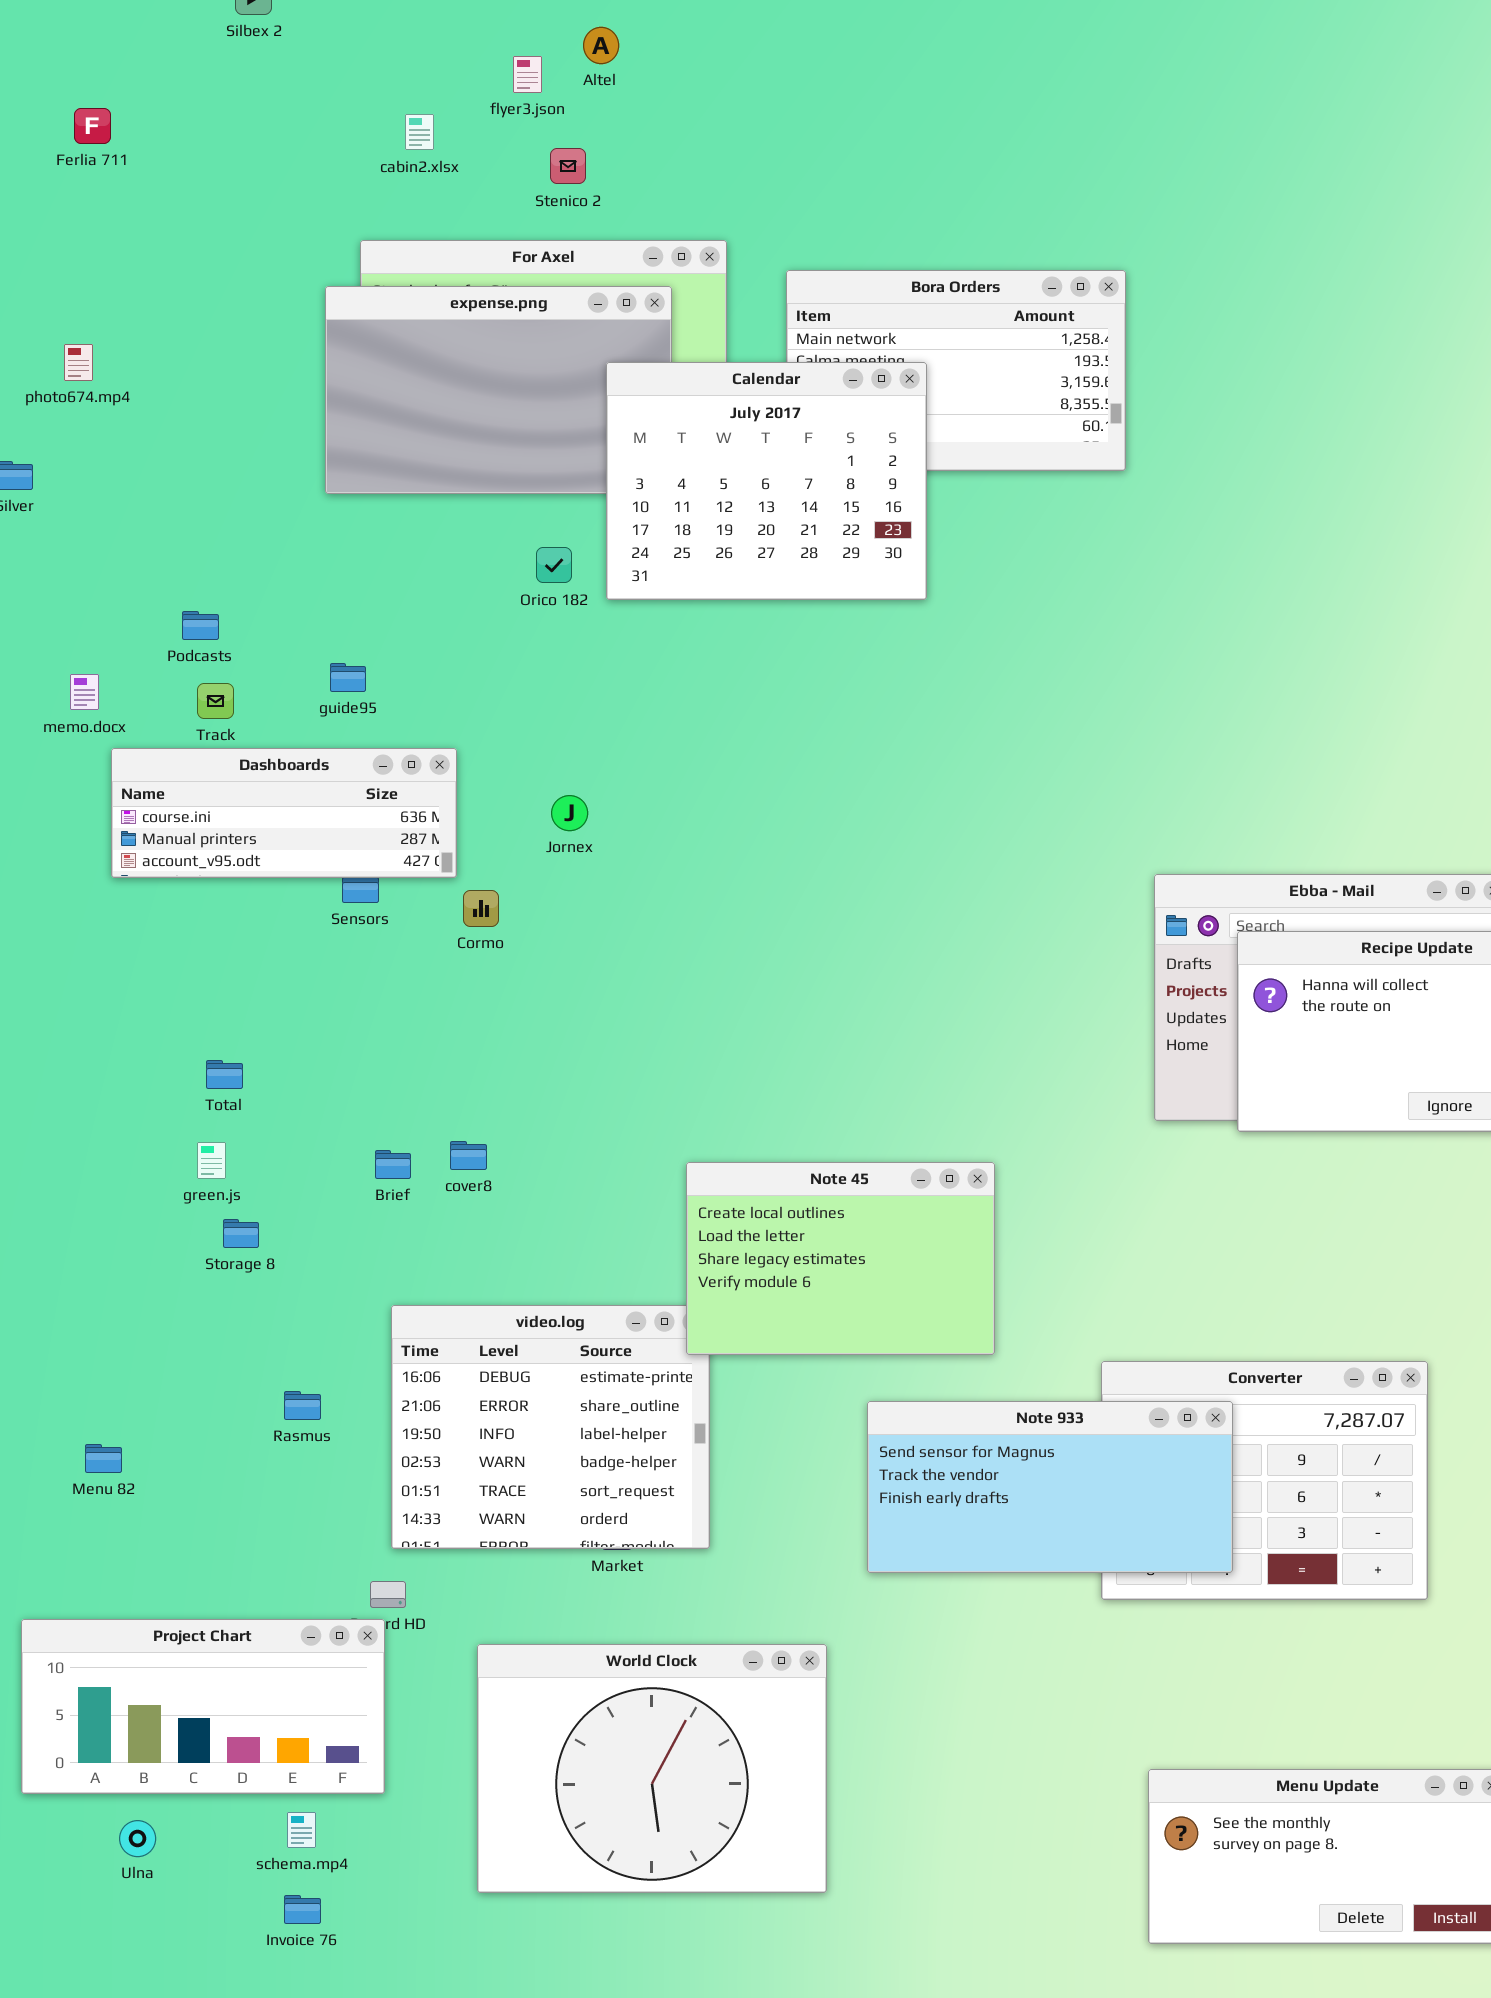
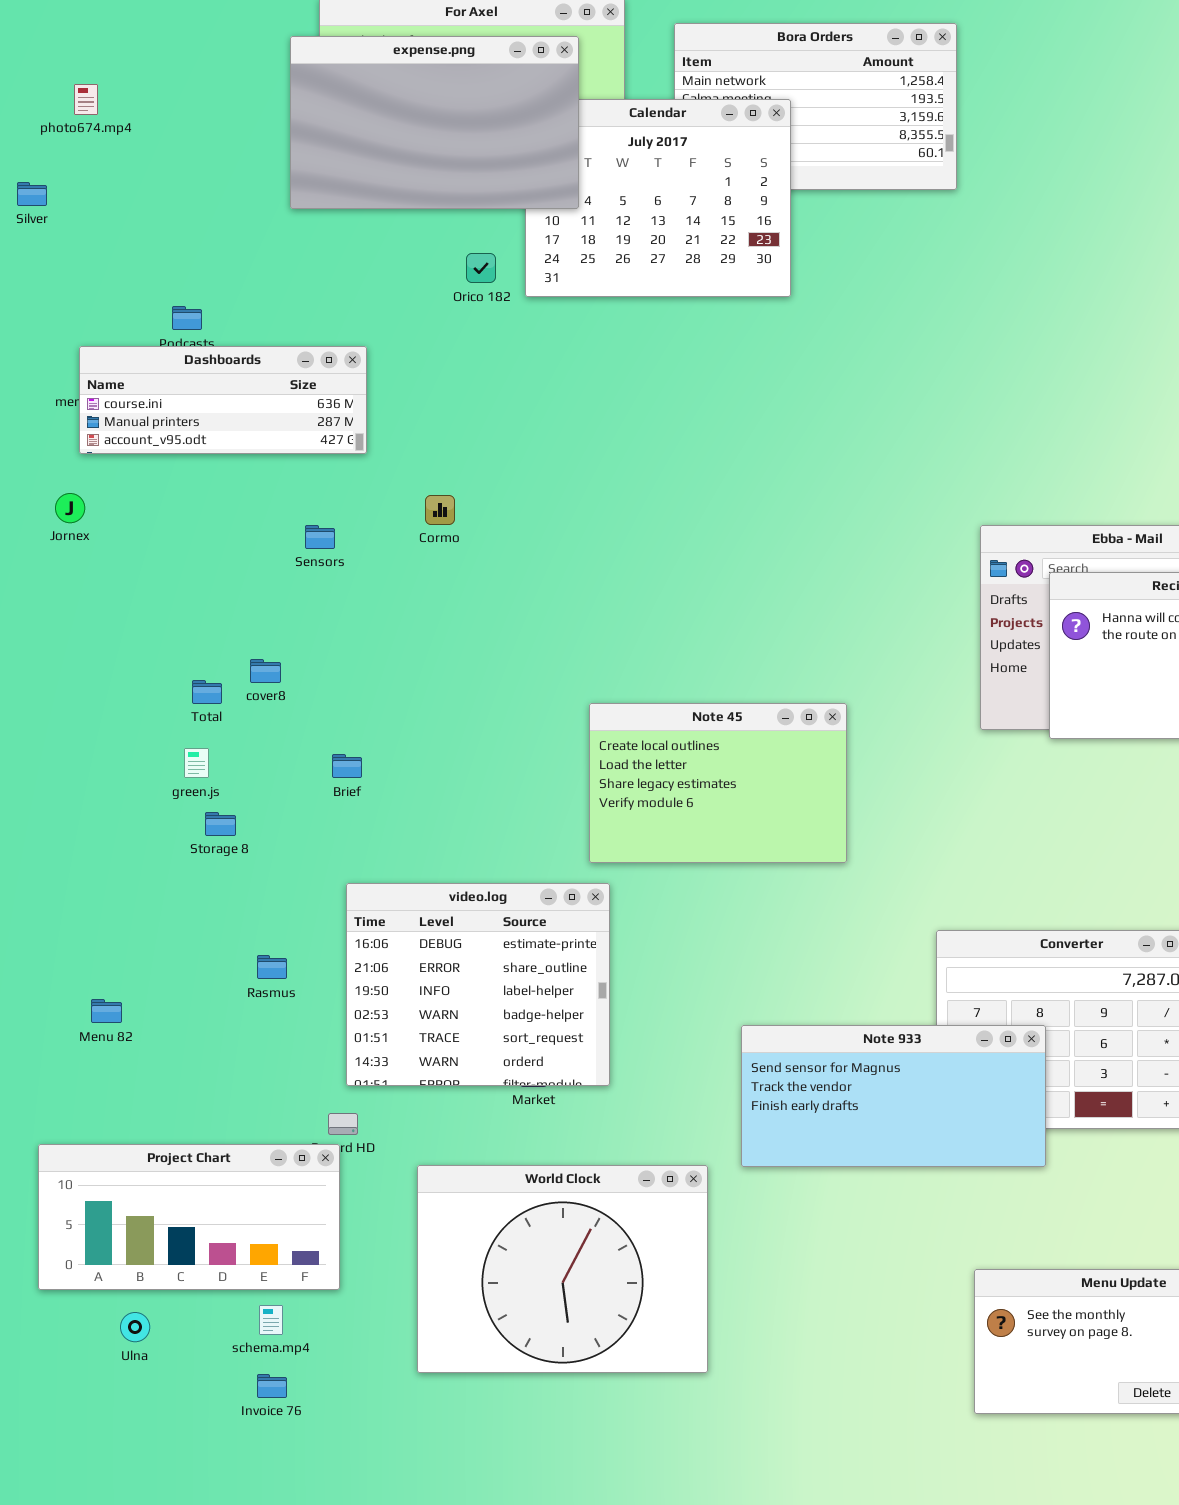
expense.png: [325,286,672,494] -> [290,36,579,209], raised
Dashboards: [111,748,457,878] -> [79,346,367,454], moved
Jornex: [551,795,588,831] -> [55,493,85,523], moved
Cormo: [463,890,499,927] -> [425,495,455,525], moved
cover8: [450,1141,487,1170] -> [250,659,281,683], moved
Note 45: [686,1162,995,1355] -> [589,703,847,863], moved
Note 933: [867,1401,1233,1573] -> [741,1025,1046,1167], moved

